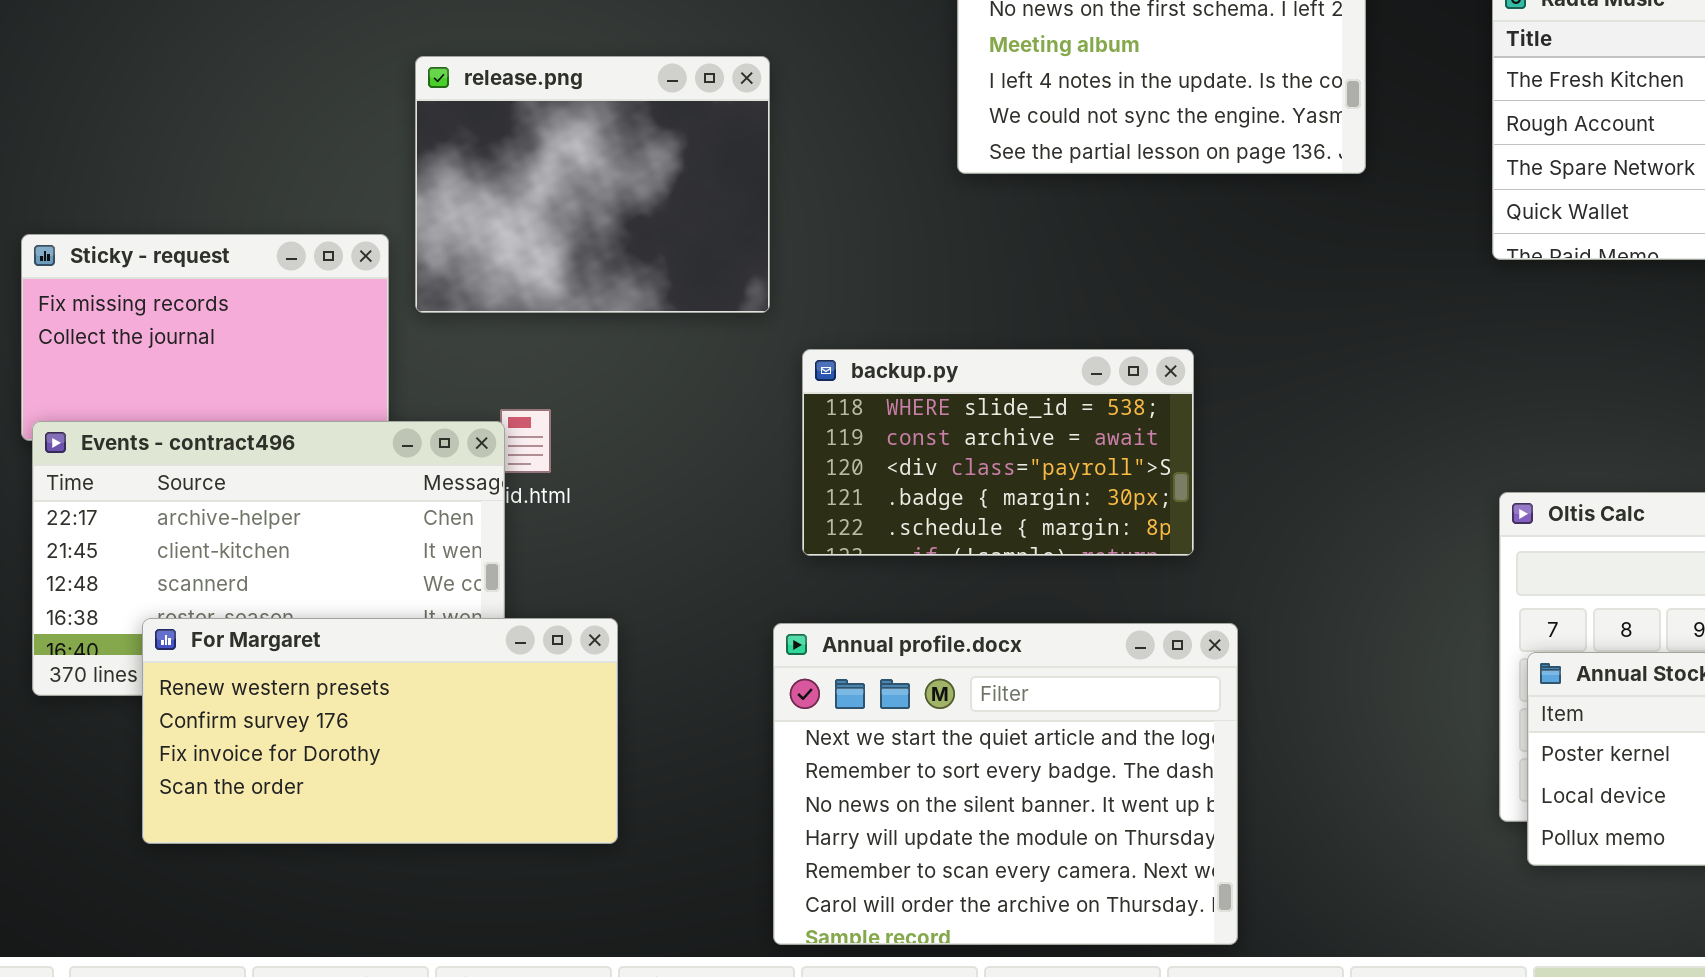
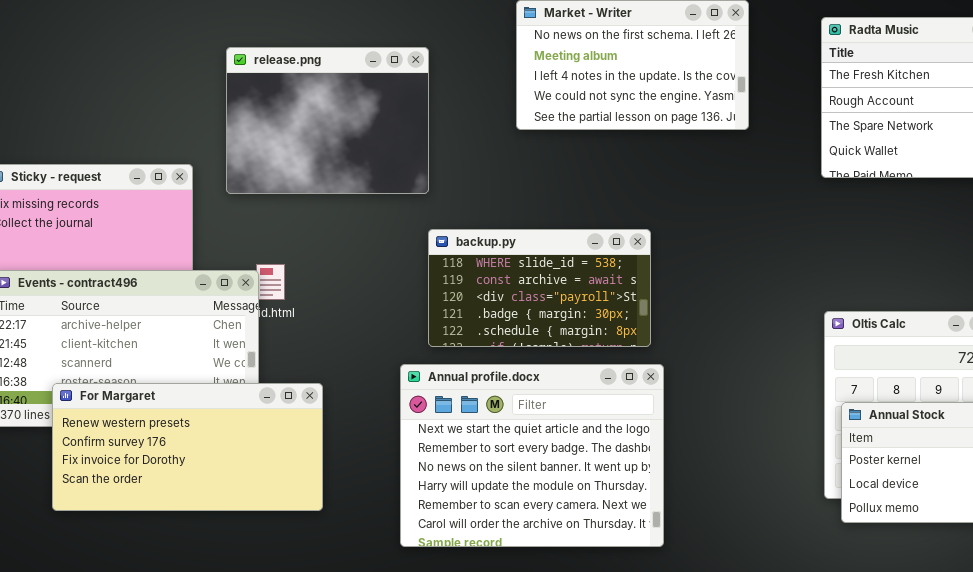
release.png: [415,56,770,313] -> [226,47,429,194], moved
Annual profile.docx: [773,623,1238,945] -> [400,364,664,547], moved

